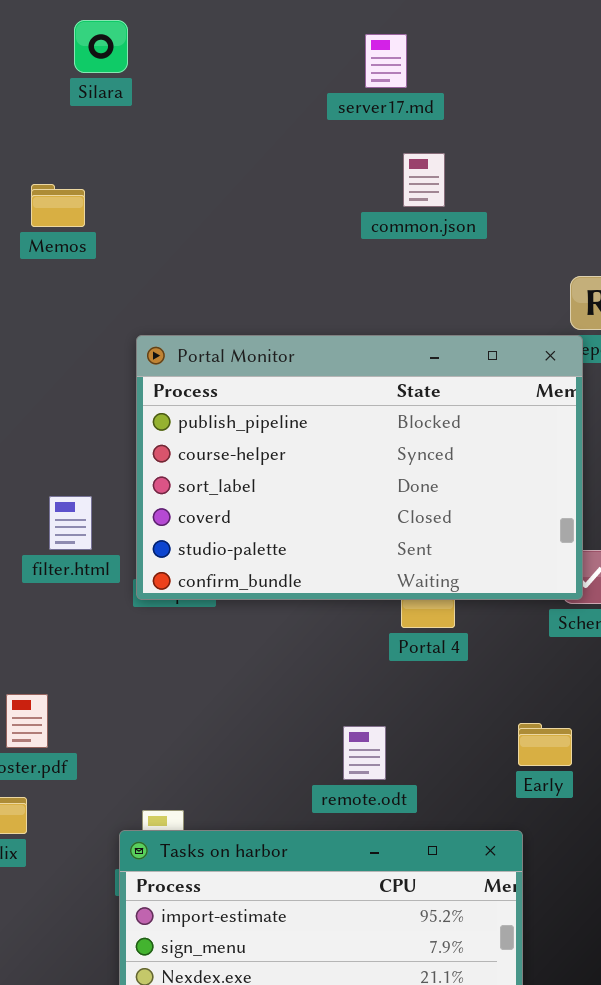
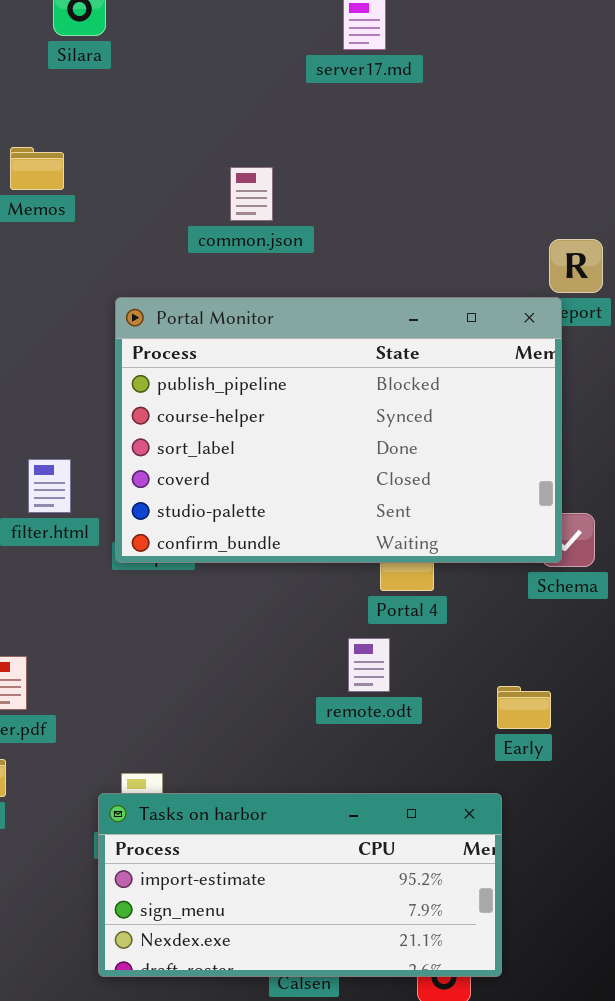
common.json: [403,153,445,207] -> [230,167,273,221], moved
remote.odt: [343,726,386,780] -> [348,638,390,692], moved

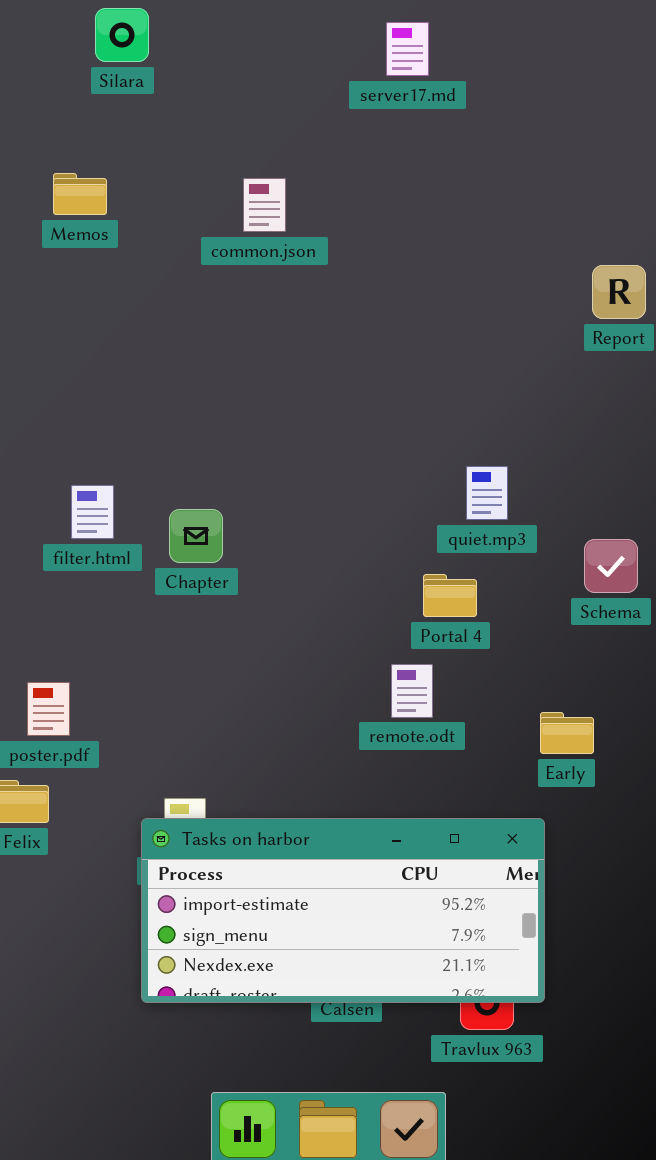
common.json: [230,167,273,221] -> [243,178,286,232], moved
Portal Monitor: [115,297,562,563] -> none, closed

